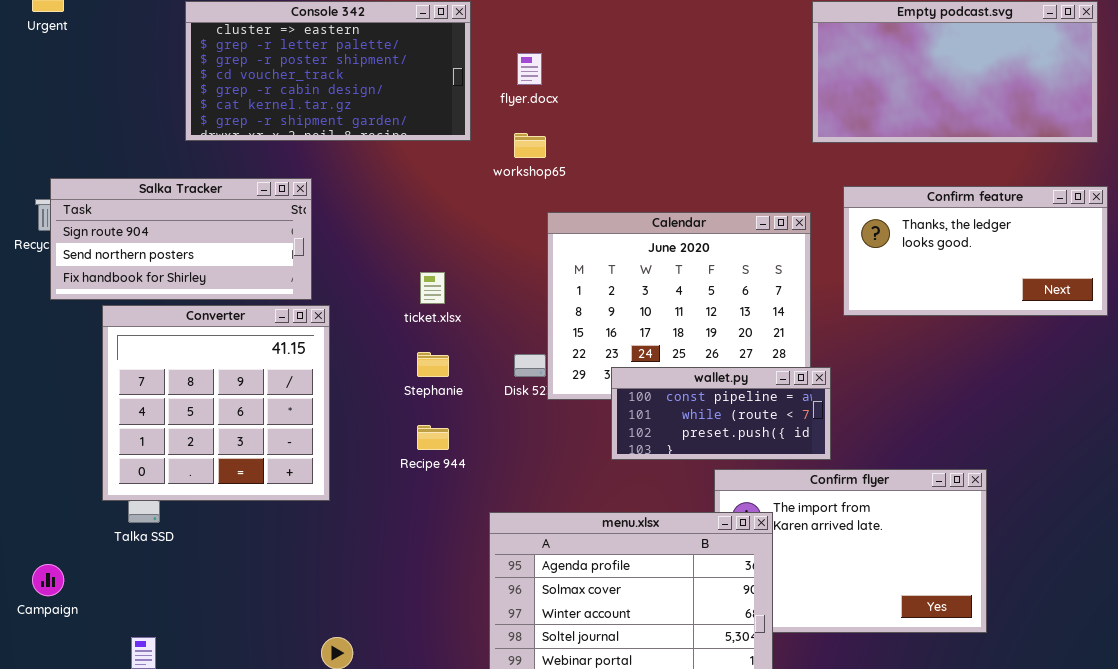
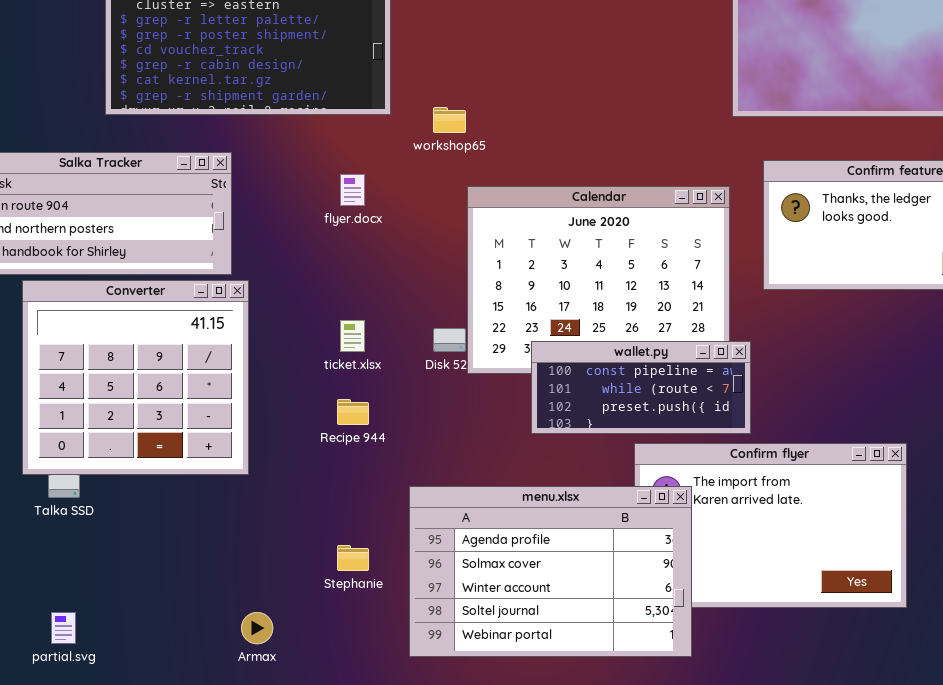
flyer.docx: [517,53,542,85] -> [340,174,365,206], moved
ticket.xlsx: [420,272,445,304] -> [340,320,365,352], moved
Stephanie: [417,352,449,377] -> [337,545,369,571], moved

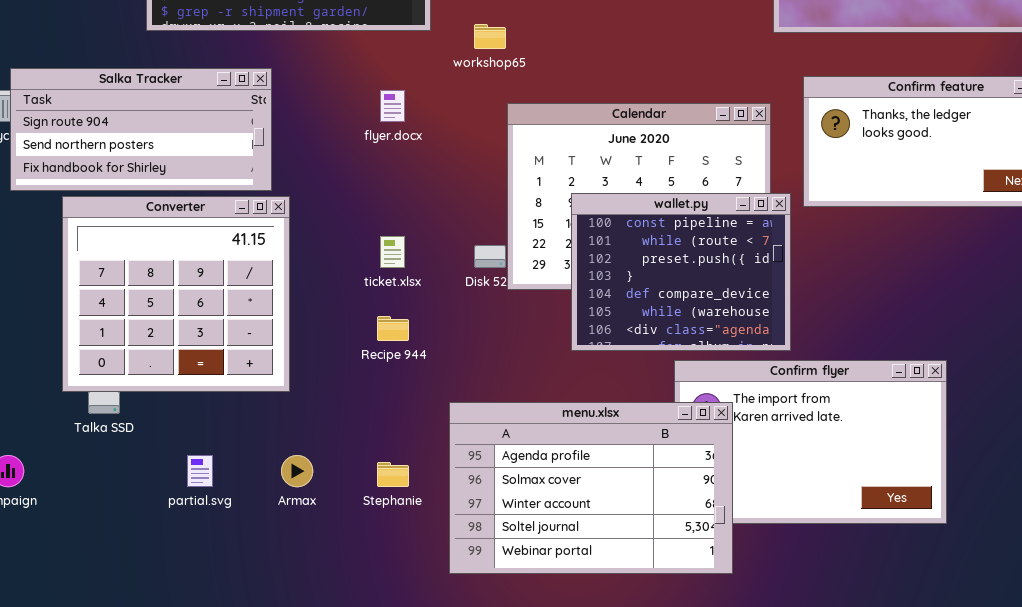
wallet.py: [531,341,751,434] -> [571,193,791,351], resized
partial.svg: [51,612,76,644] -> [187,455,213,487], moved
Armax: [241,612,273,644] -> [281,455,313,487], moved

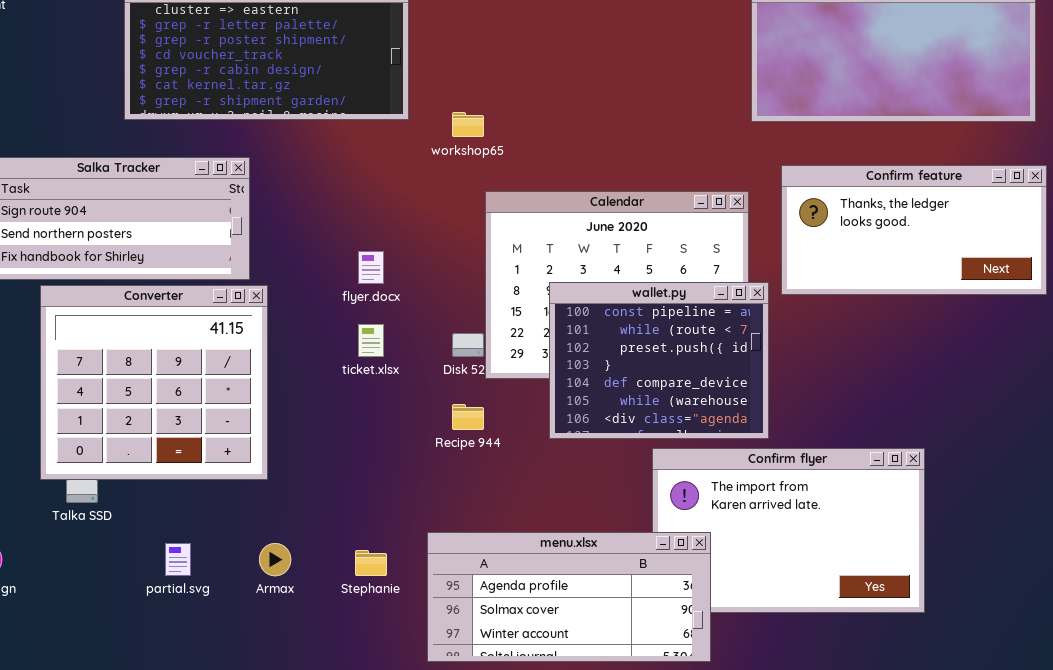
flyer.docx: [380,90,405,122] -> [358,251,384,284], moved
Recipe 944: [377,316,409,341] -> [452,404,484,430], moved
menu.xlsx: [449,402,733,574] -> [427,532,711,662], resized

